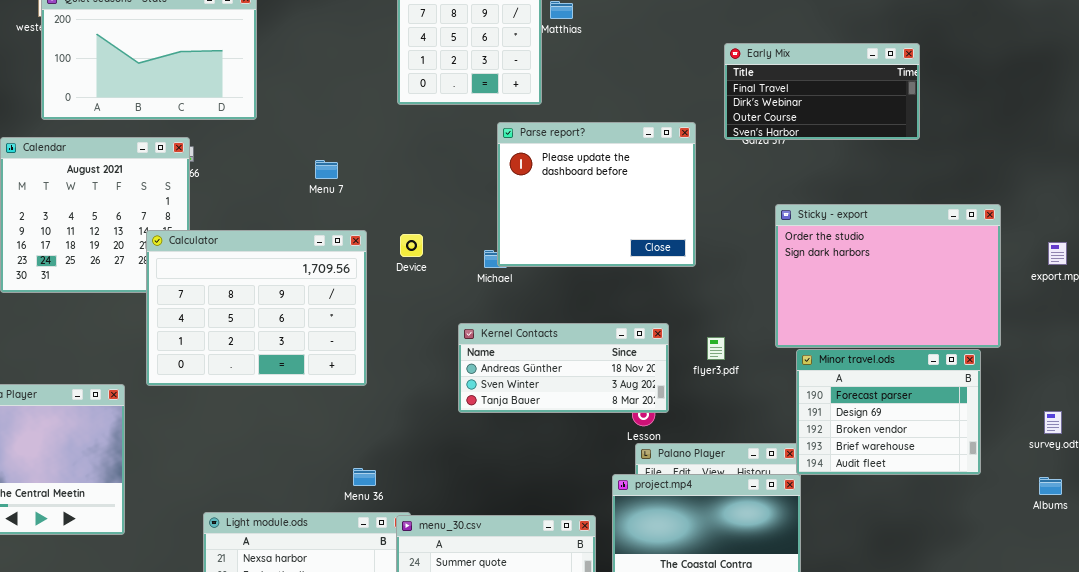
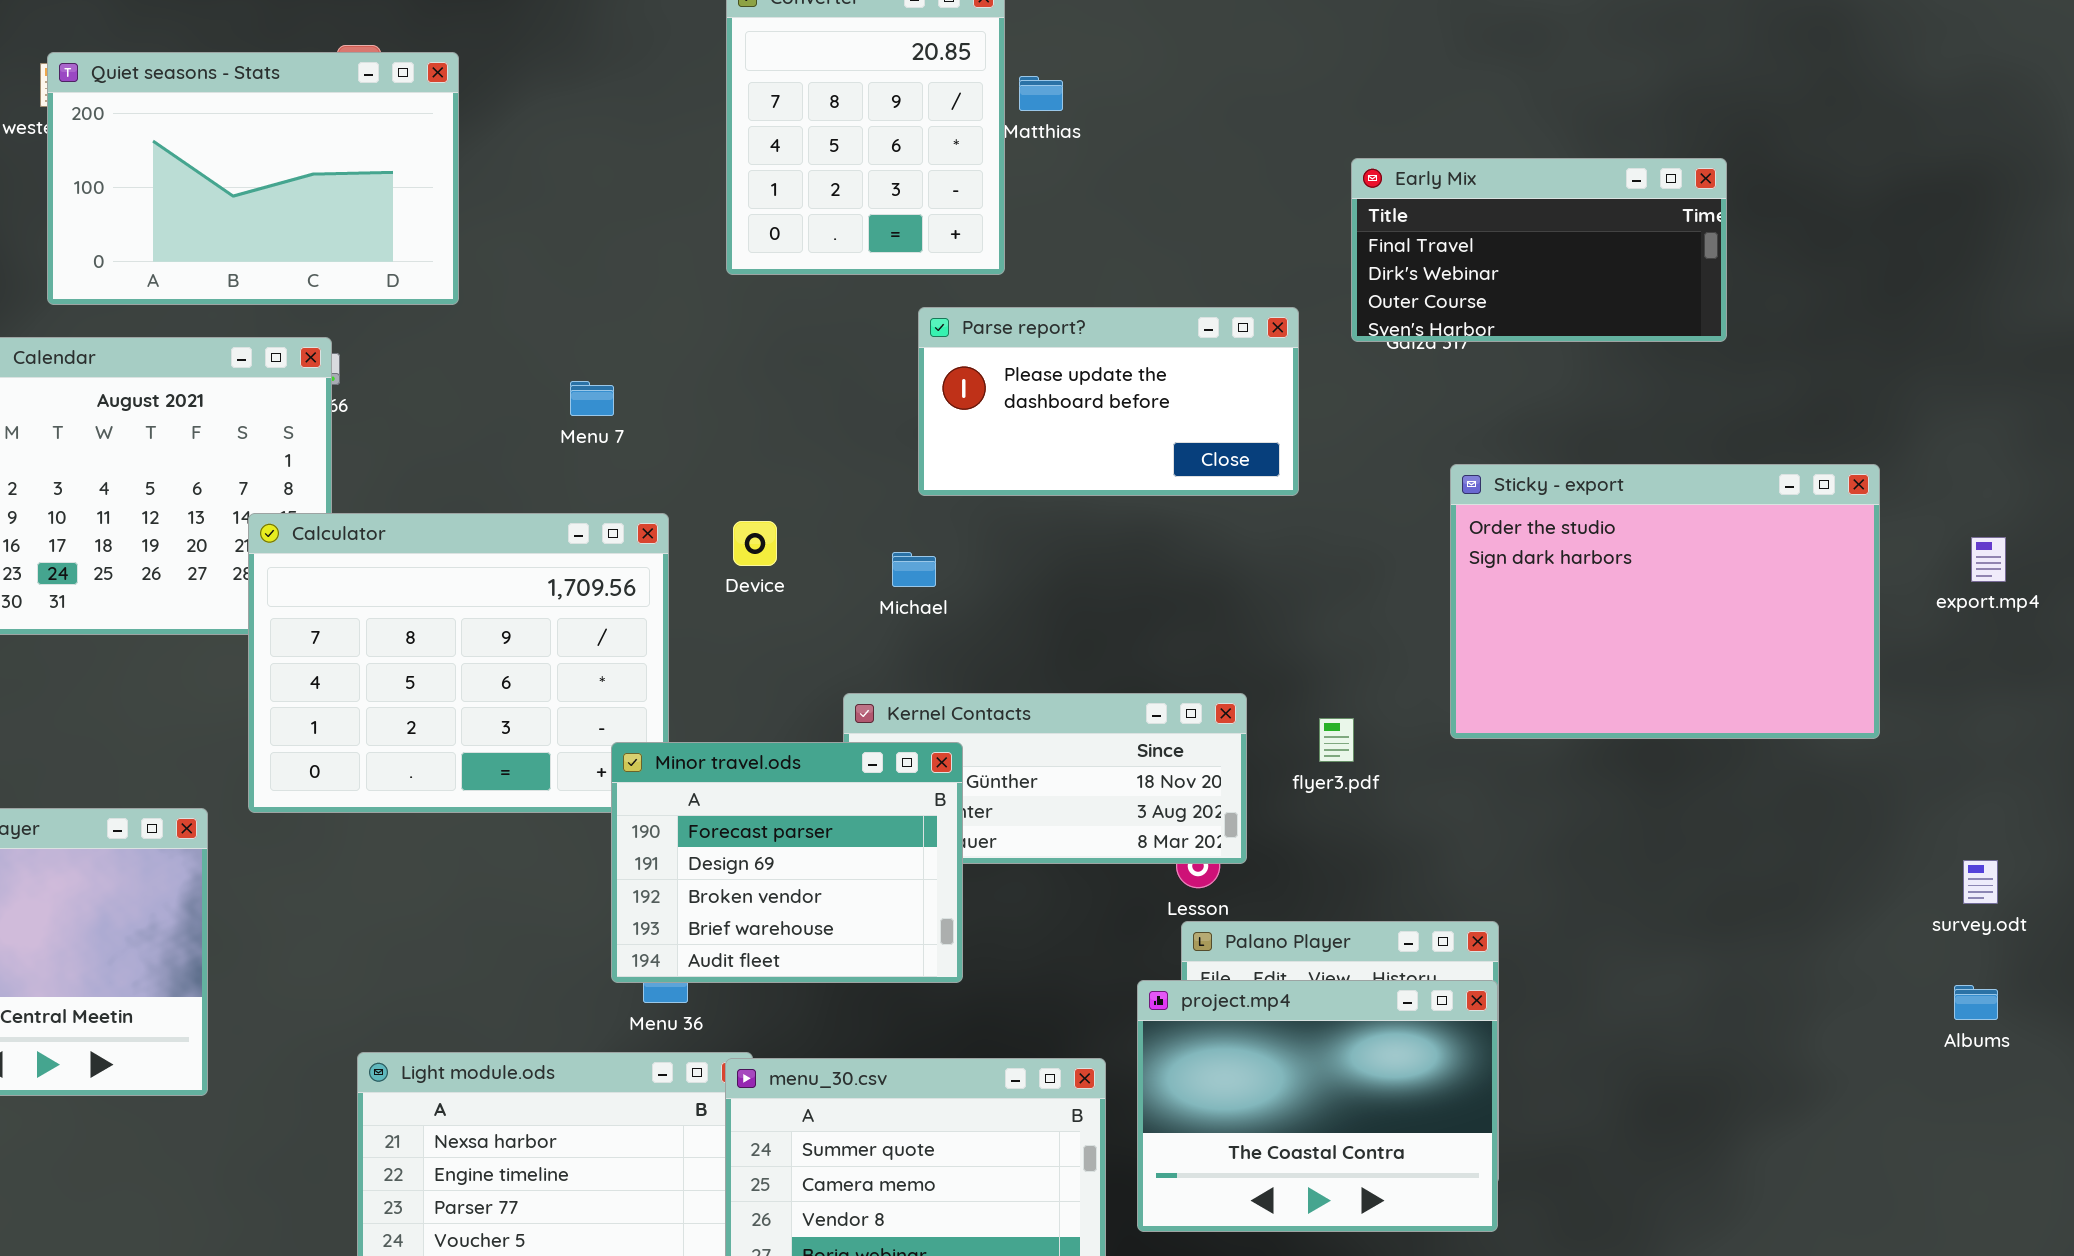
Parse report?: [497,122,696,267] -> [918,307,1299,496], resized
Minor travel.ods: [796,349,981,475] -> [611,742,963,983], moved

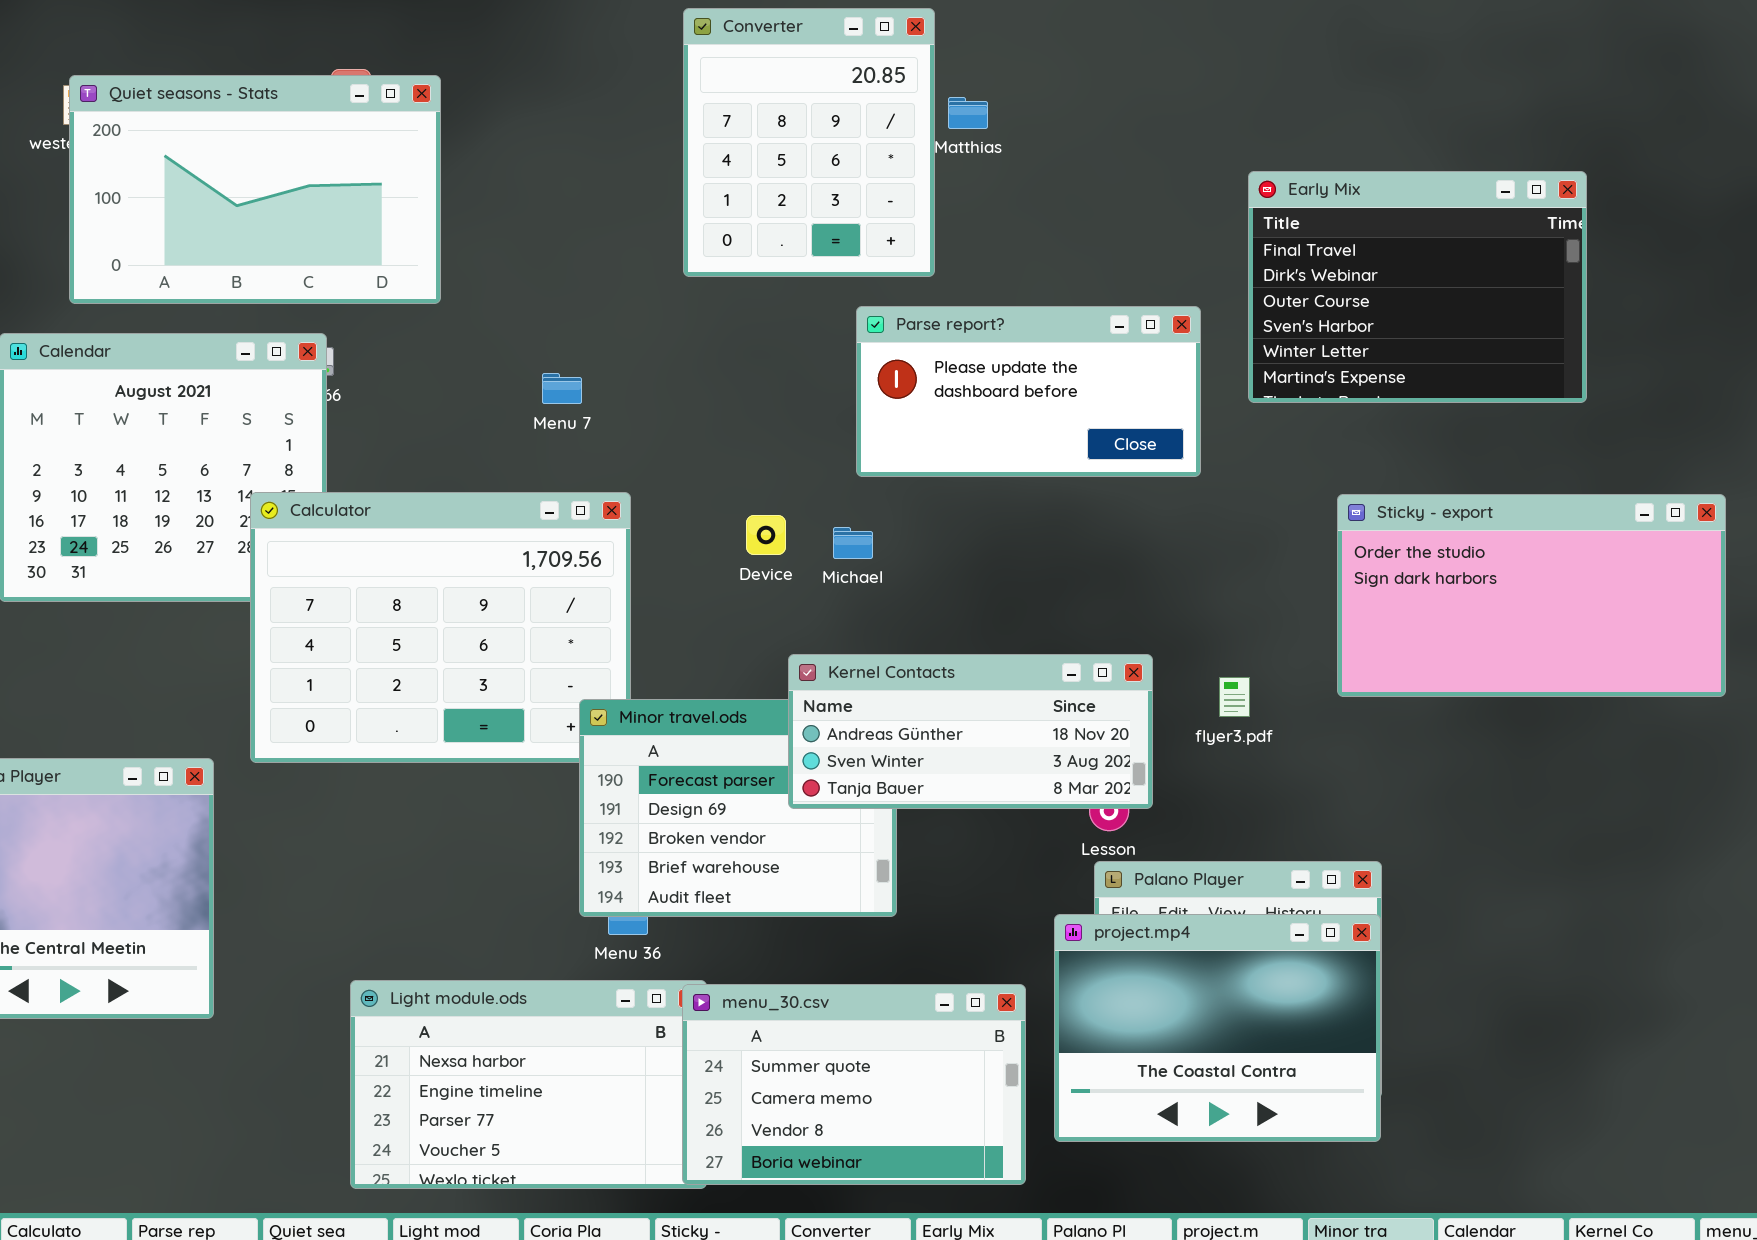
Early Mix: [1351,158,1727,342] -> [1248,171,1587,403], resized
Sticky - export: [1450,464,1880,739] -> [1337,494,1726,697], resized
Device: [733,521,777,566] -> [746,515,786,555], moved
Kernel Contacts: [843,693,1247,864] -> [788,654,1153,809], raised

